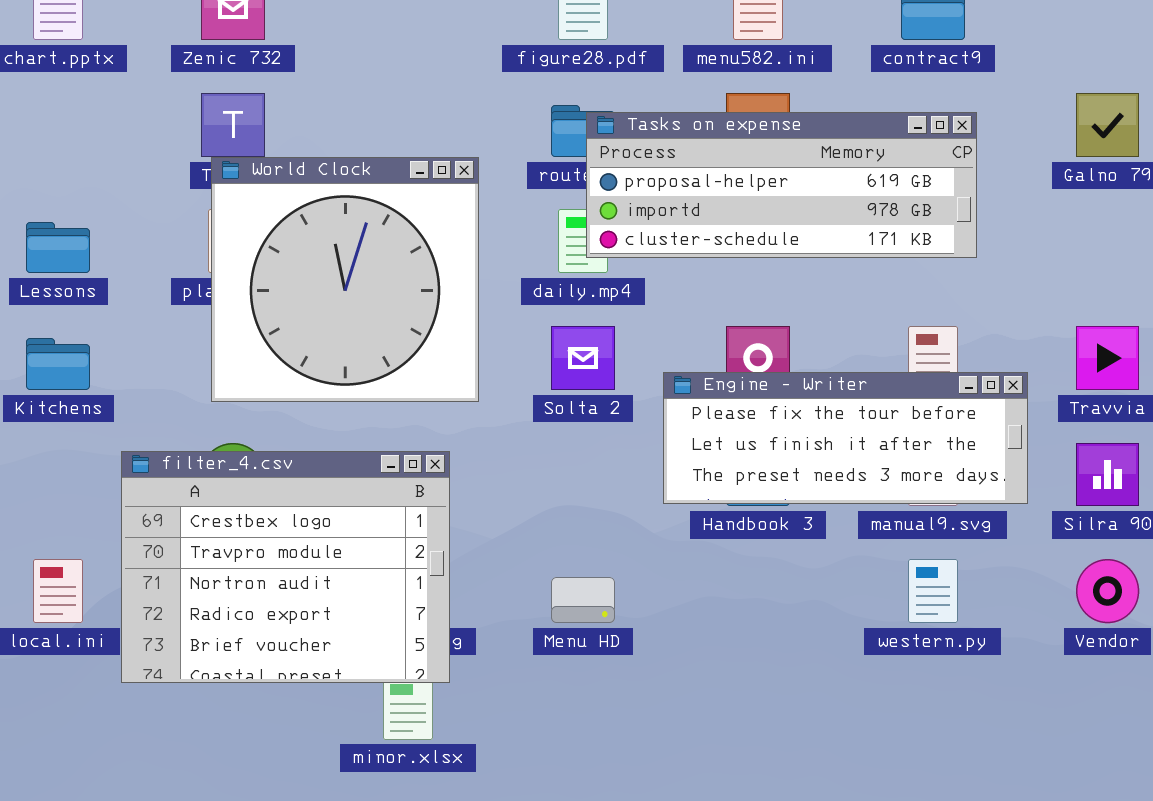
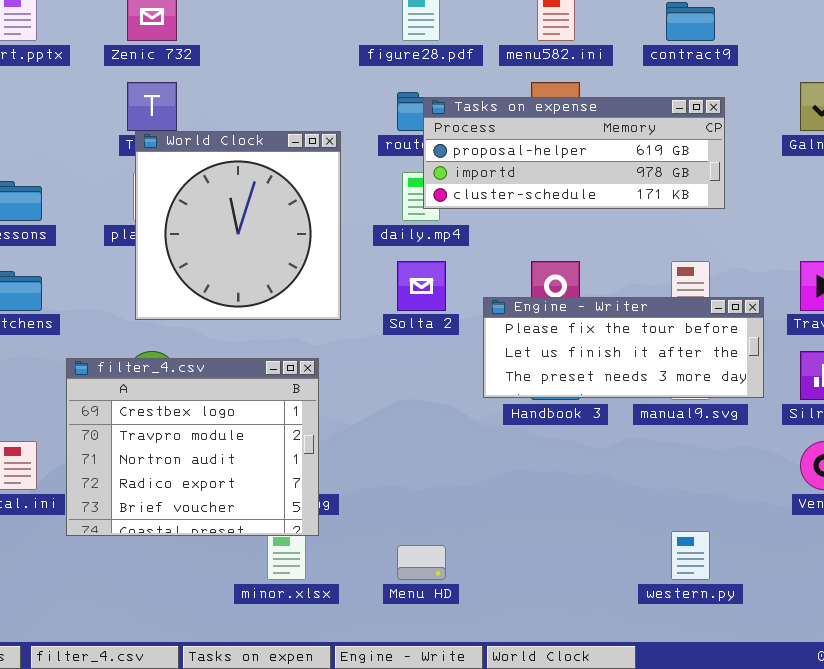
western.py: [908,559,958,623] -> [671,531,710,580], moved
Menu HD: [551,577,615,623] -> [397,545,446,580], moved

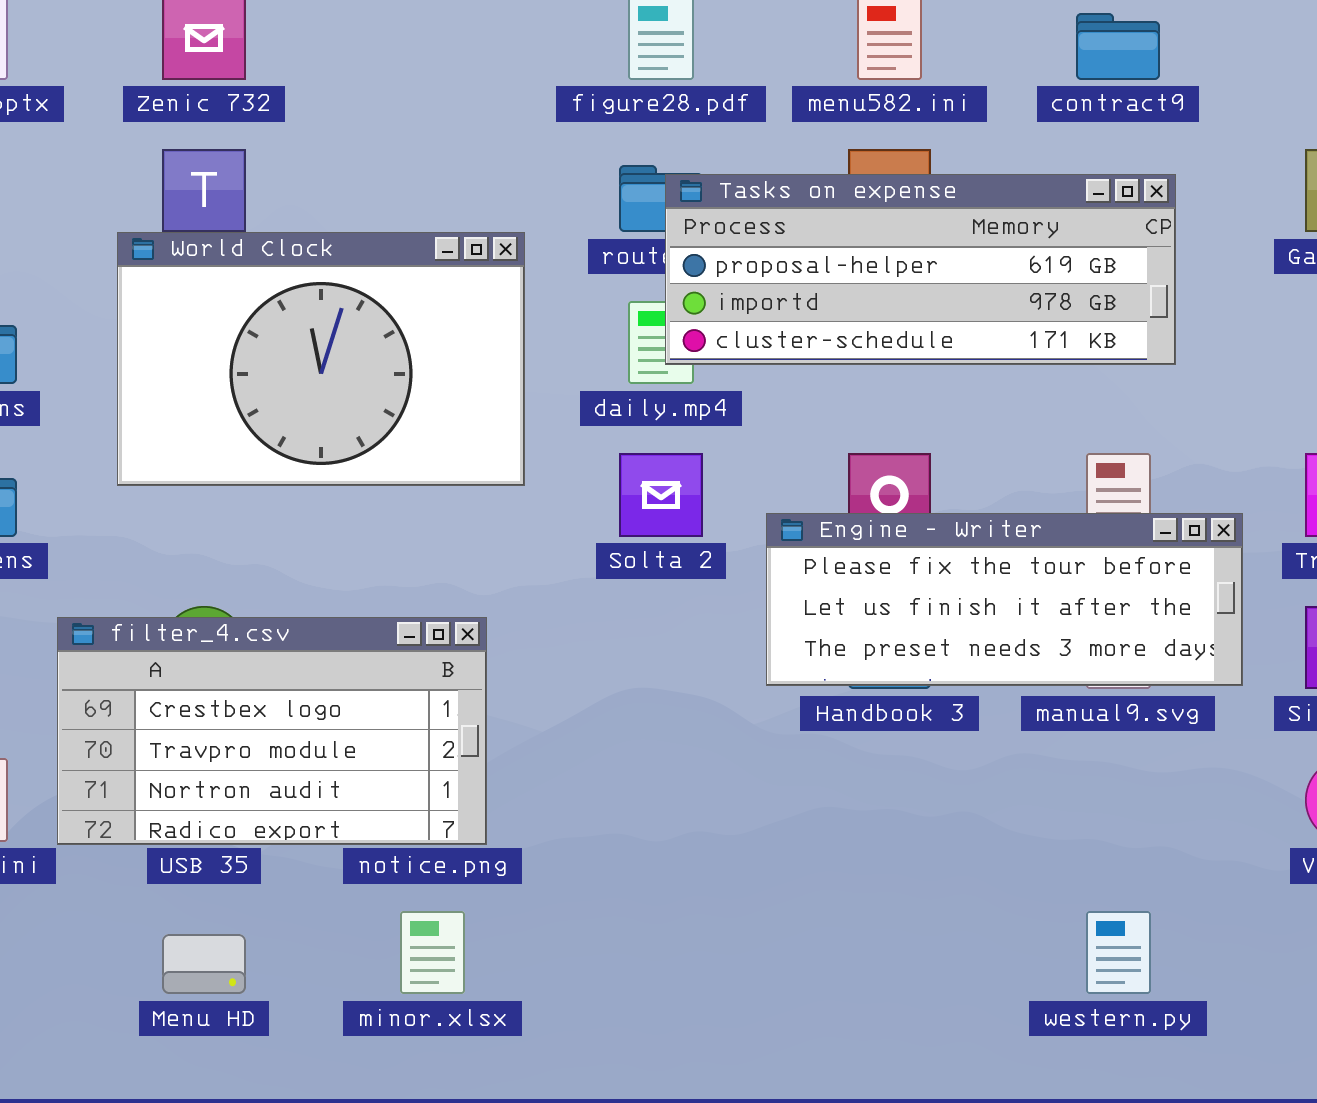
World Clock: [135,131,341,320] -> [117,232,525,486], resized
filter_4.csv: [66,358,319,536] -> [57,617,487,845], resized
Menu HD: [397,545,446,580] -> [162,934,246,994], moved

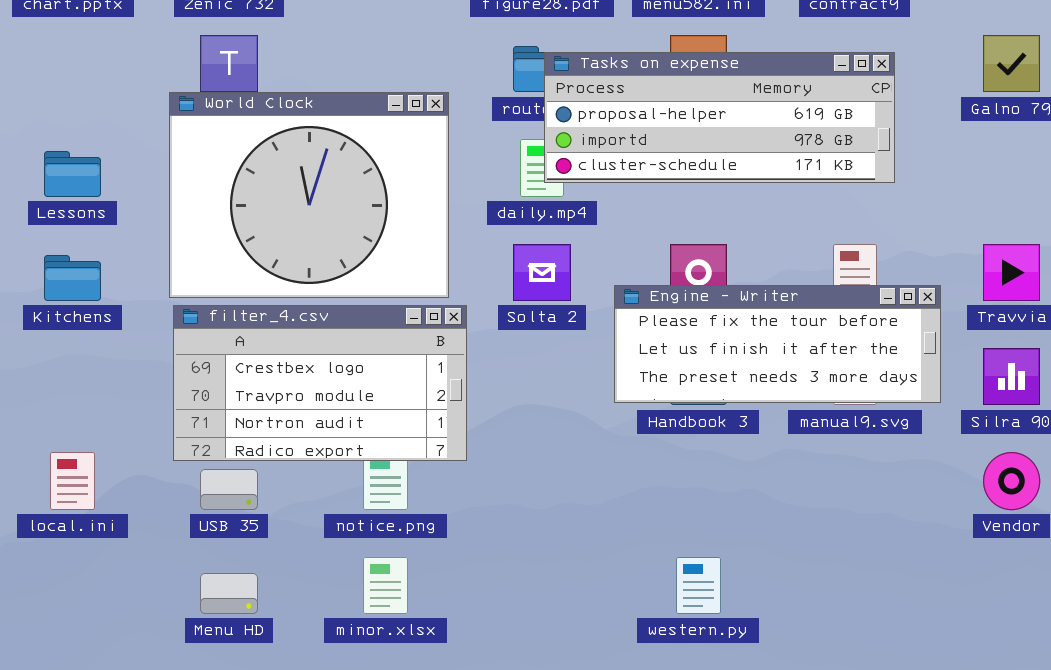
World Clock: [117,232,525,486] -> [169,92,449,298], resized
filter_4.csv: [57,617,487,845] -> [173,305,467,461], moved
western.py: [1086,911,1151,994] -> [676,557,721,614], moved

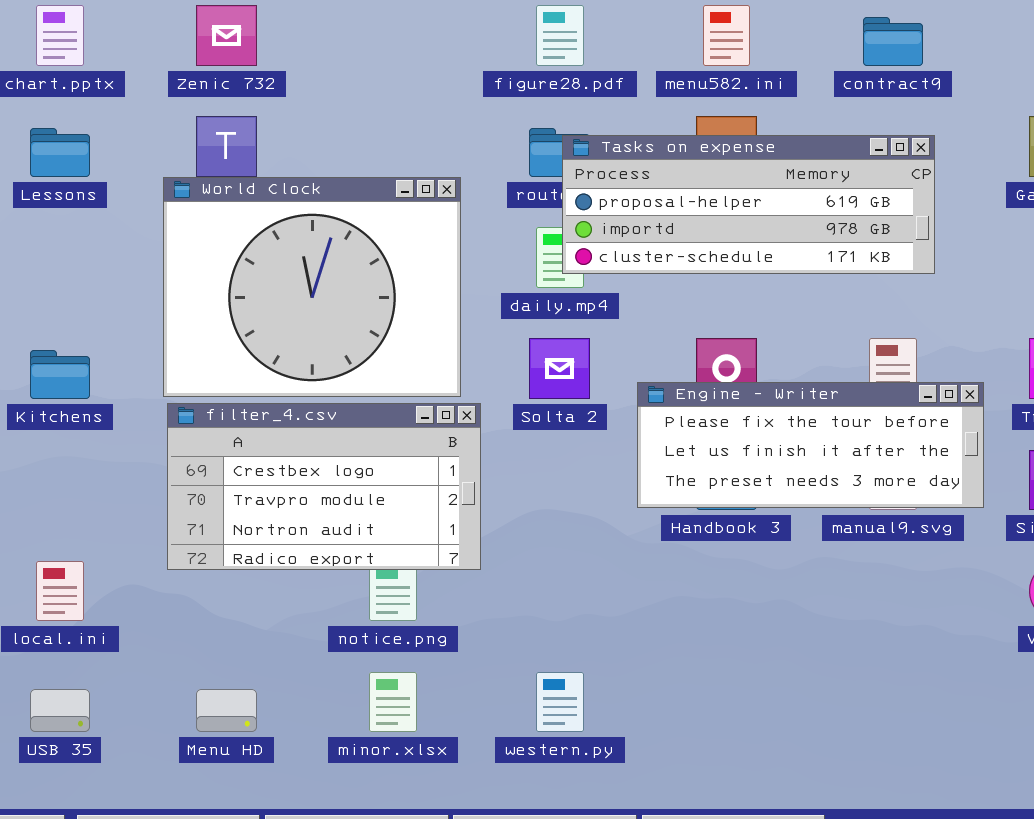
Lessons: [44,151,101,197] -> [30,128,90,177], moved
USB 35: [200,469,258,510] -> [30,689,90,732], moved
western.py: [676,557,721,614] -> [536,672,584,732], moved

